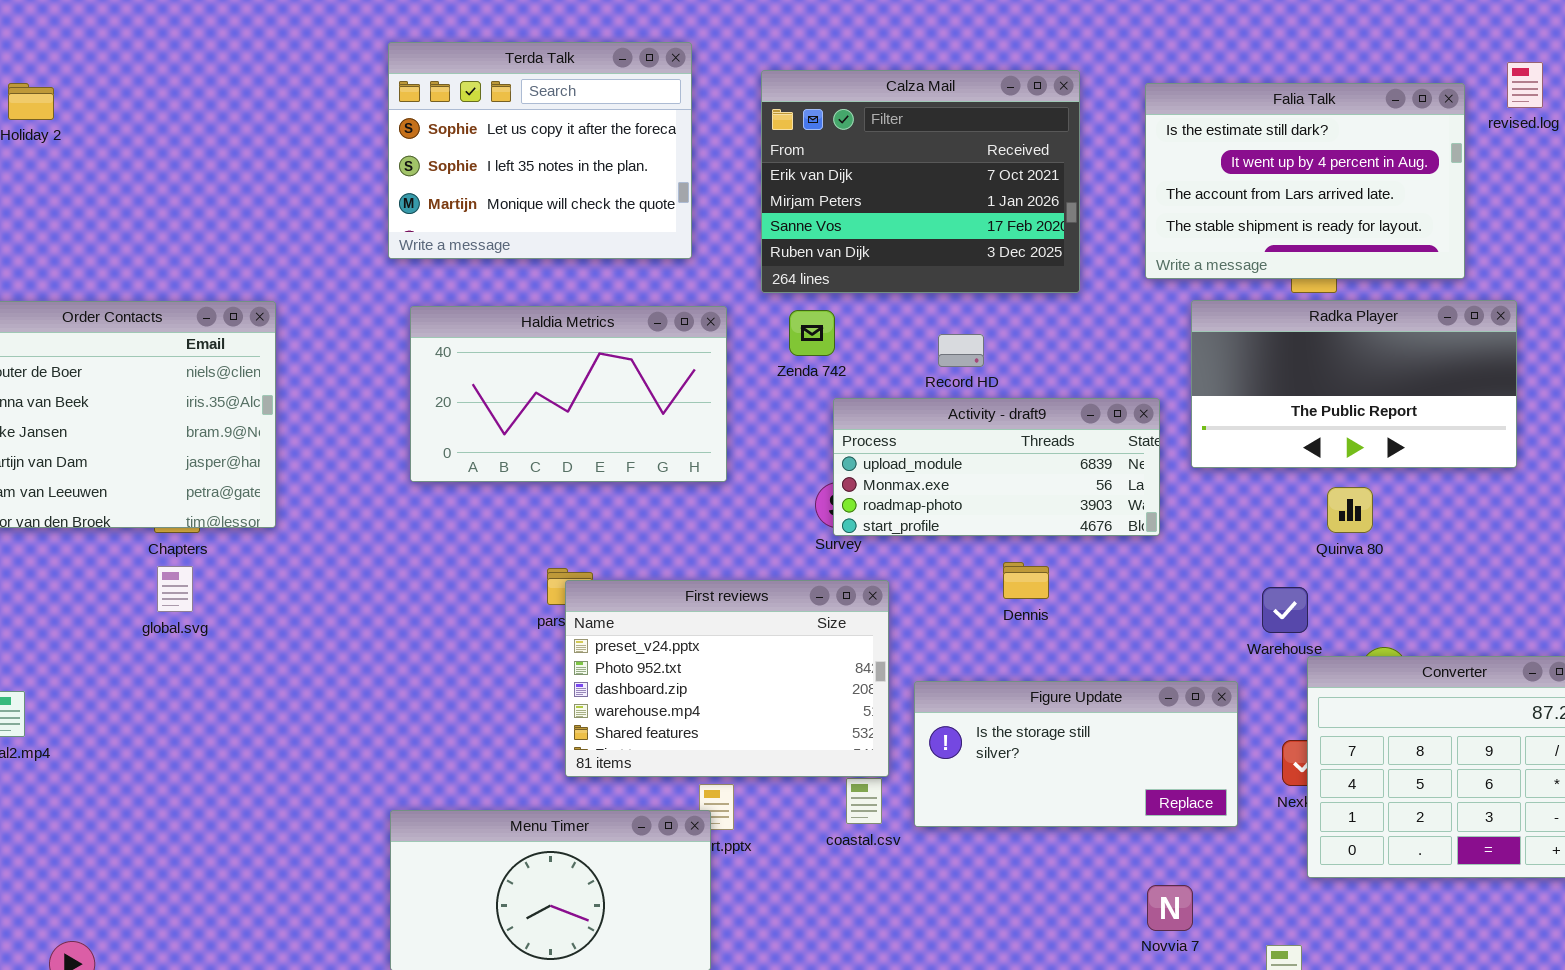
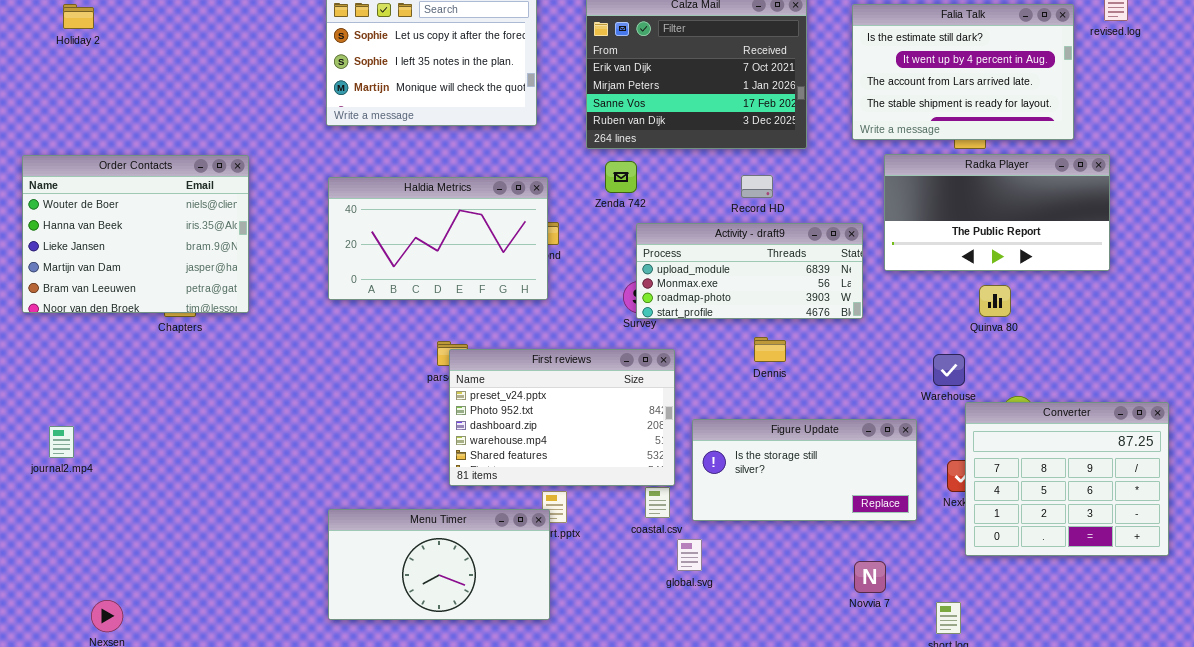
Haldia Metrics: [410,306,727,482] -> [328,177,548,300], moved
Record HD: [938,334,984,367] -> [741,175,773,198], moved
global.svg: [157,566,193,612] -> [677,539,702,571], moved

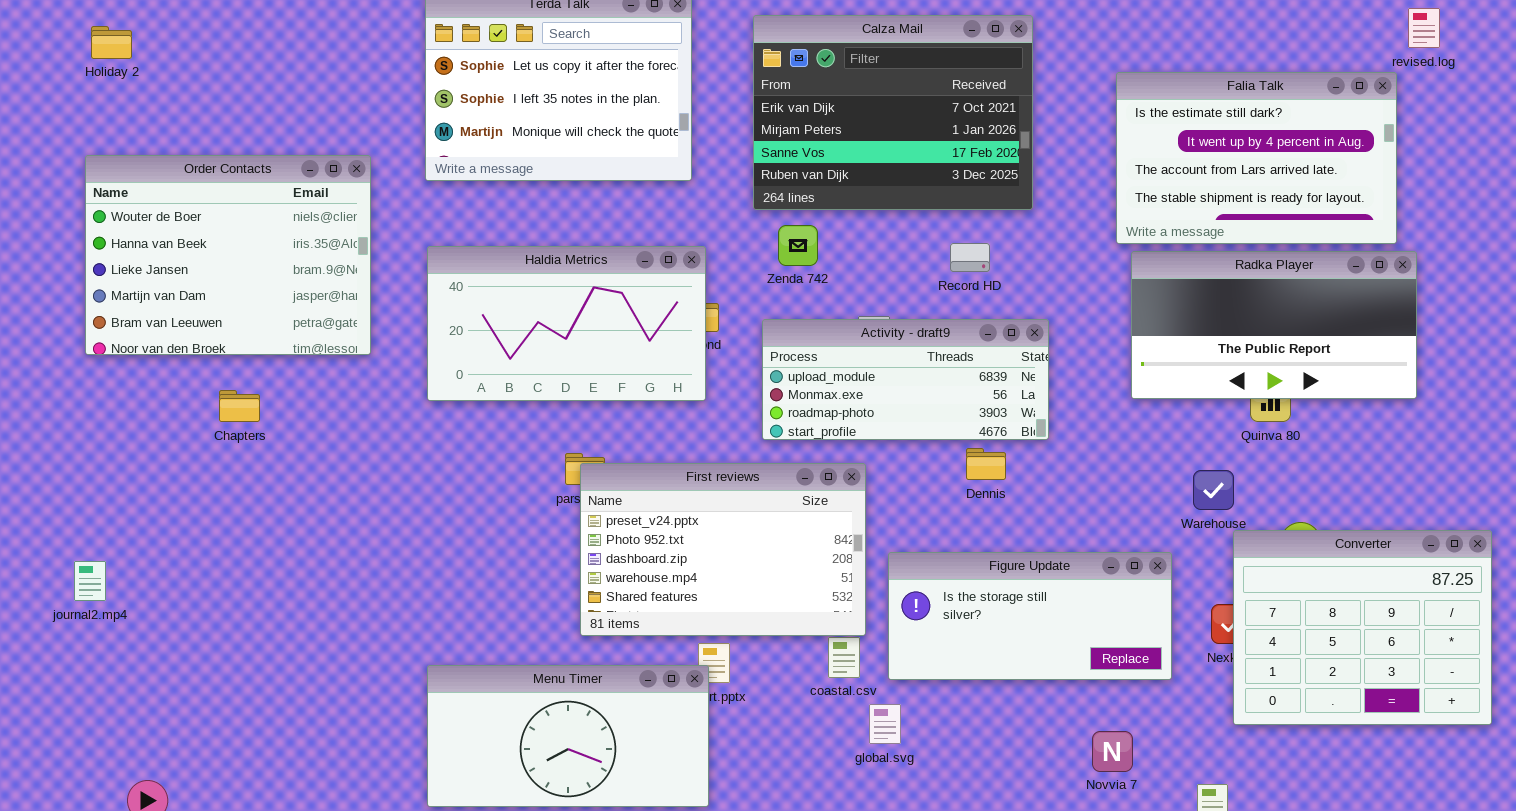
Falia Talk: [852,4,1074,140] -> [1116,72,1397,244], moved
Radka Player: [884,154,1110,271] -> [1131,251,1417,399], moved
Order Contacts: [22,155,249,313] -> [85,155,371,355], moved
Activity - draft9: [636,223,863,319] -> [762,319,1049,440], moved

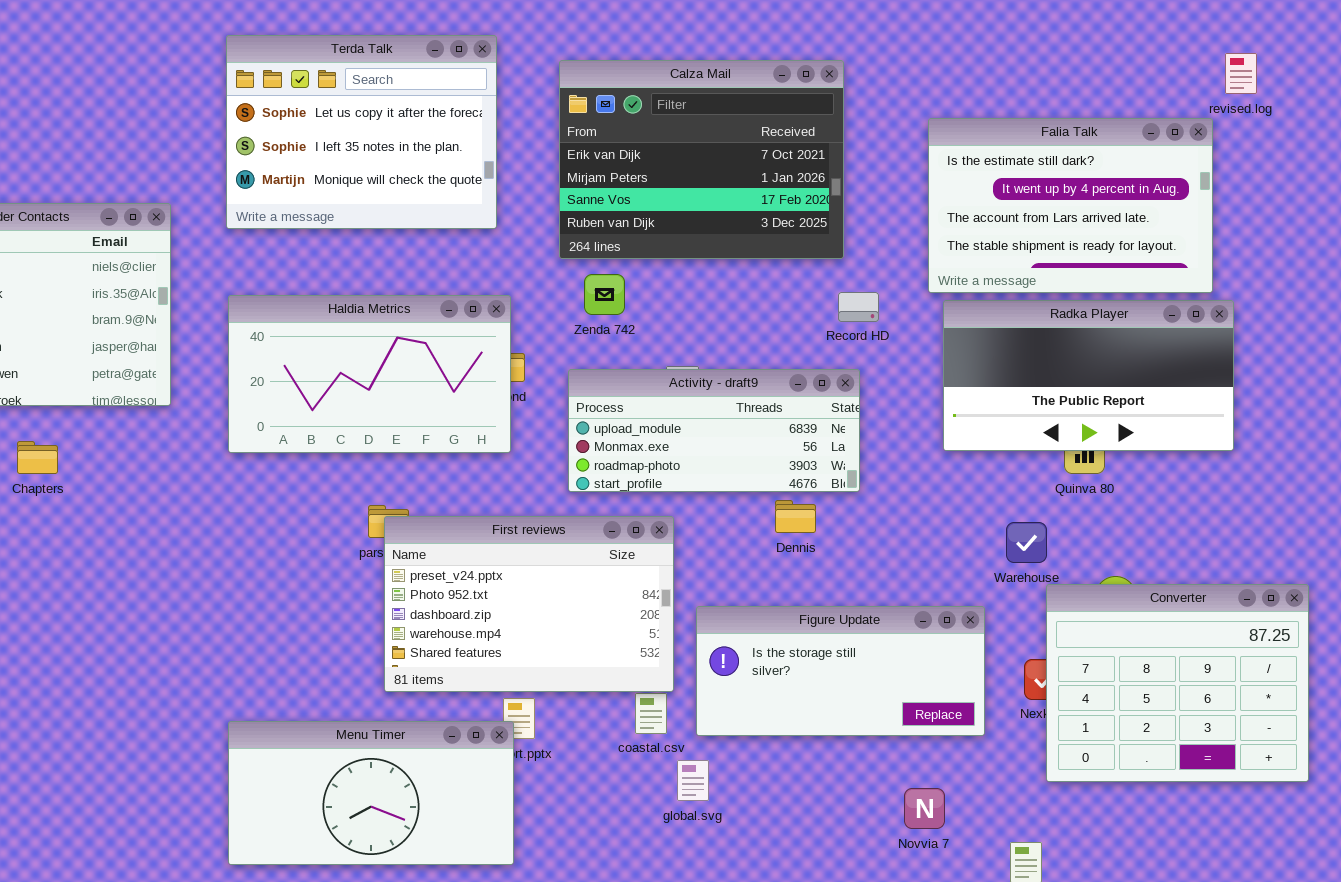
Record HD: [950,243,990,272] -> [838,292,879,322], moved

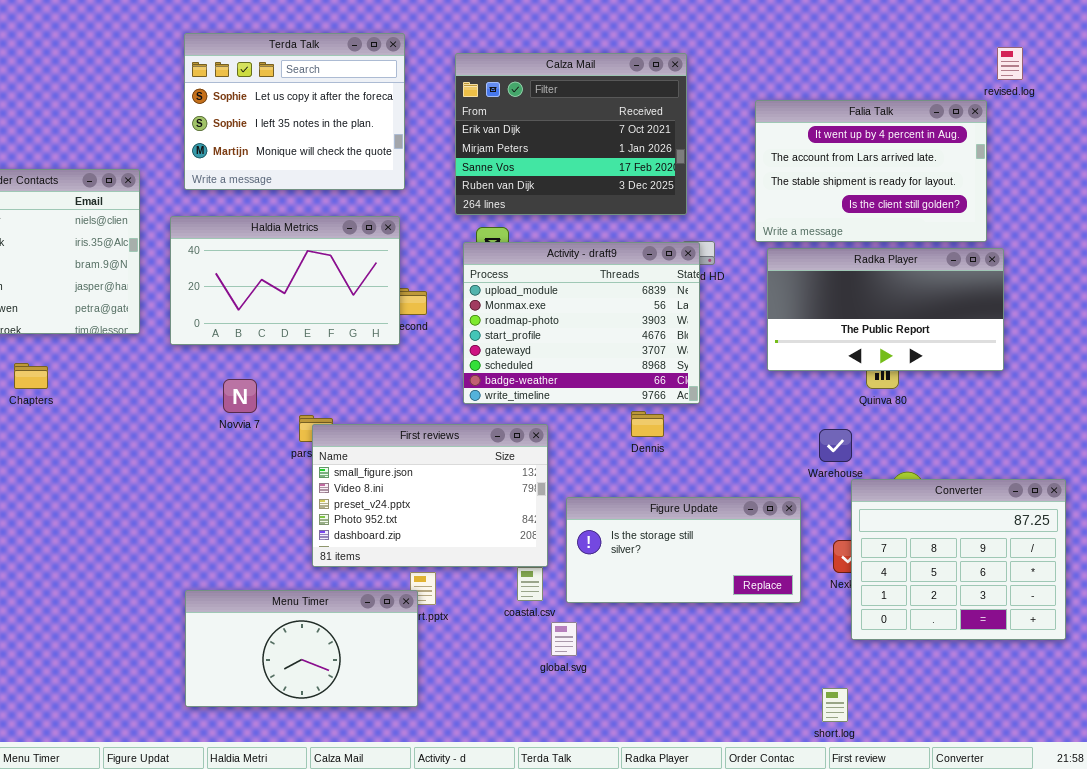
Falia Talk: [928,118,1213,293] -> [755,100,987,242], scrolled down 1 row
Haldia Metrics: [228,295,511,453] -> [170,216,400,345], moved
Activity - draft9: [568,369,860,492] -> [463,242,700,404], resized
First reviews: [384,516,674,692] -> [312,424,548,567], scrolled up 2 rows
Novvia 7: [904,788,945,829] -> [223,379,257,413], moved

